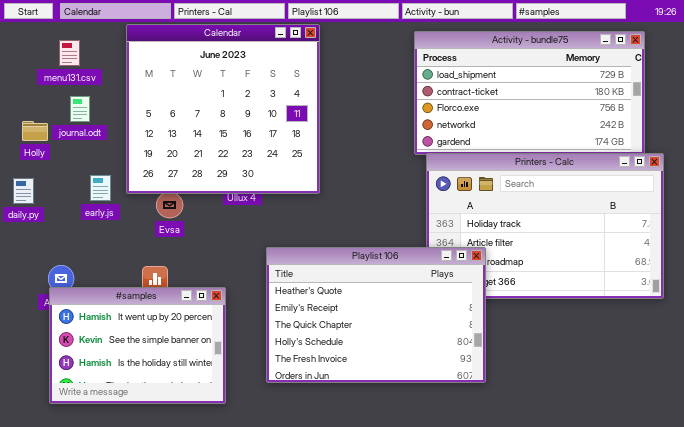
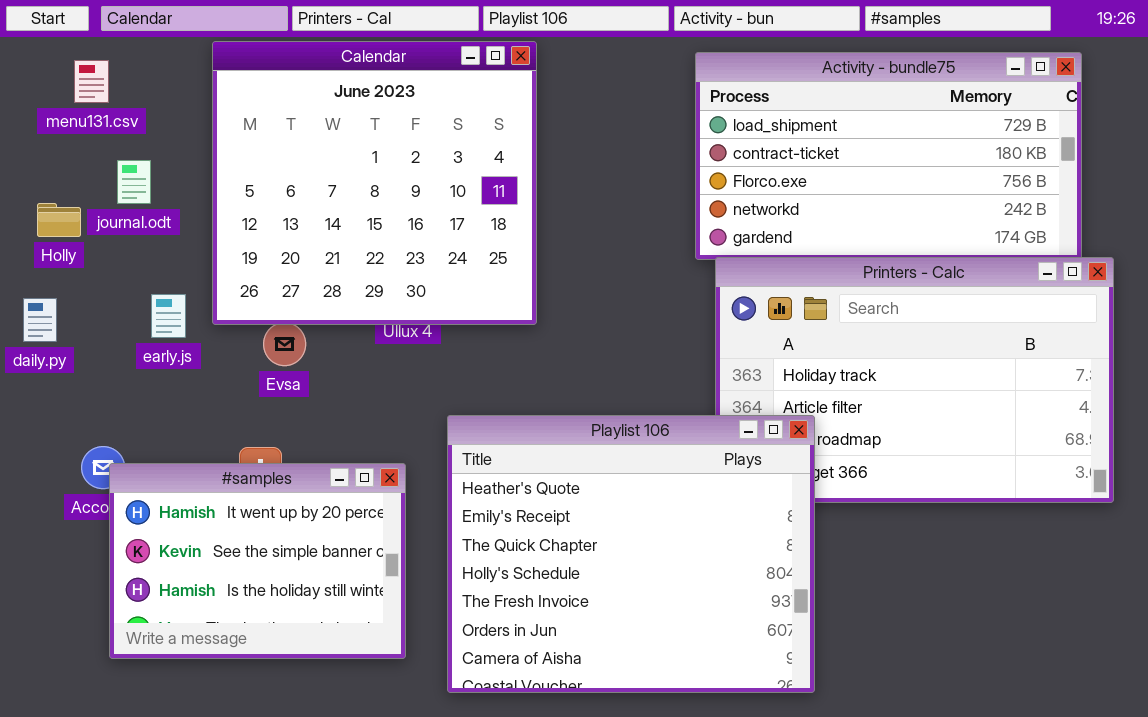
menu131.csv: [59,40,80,66] -> [74,60,109,103], moved
Playlist 106: [266,247,486,383] -> [447,415,815,693], resized
#samples: [49,287,226,404] -> [109,463,406,659], moved

